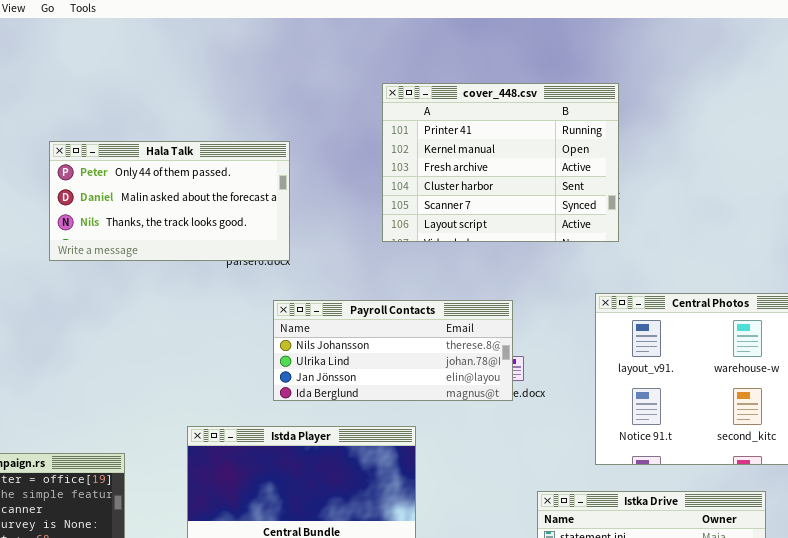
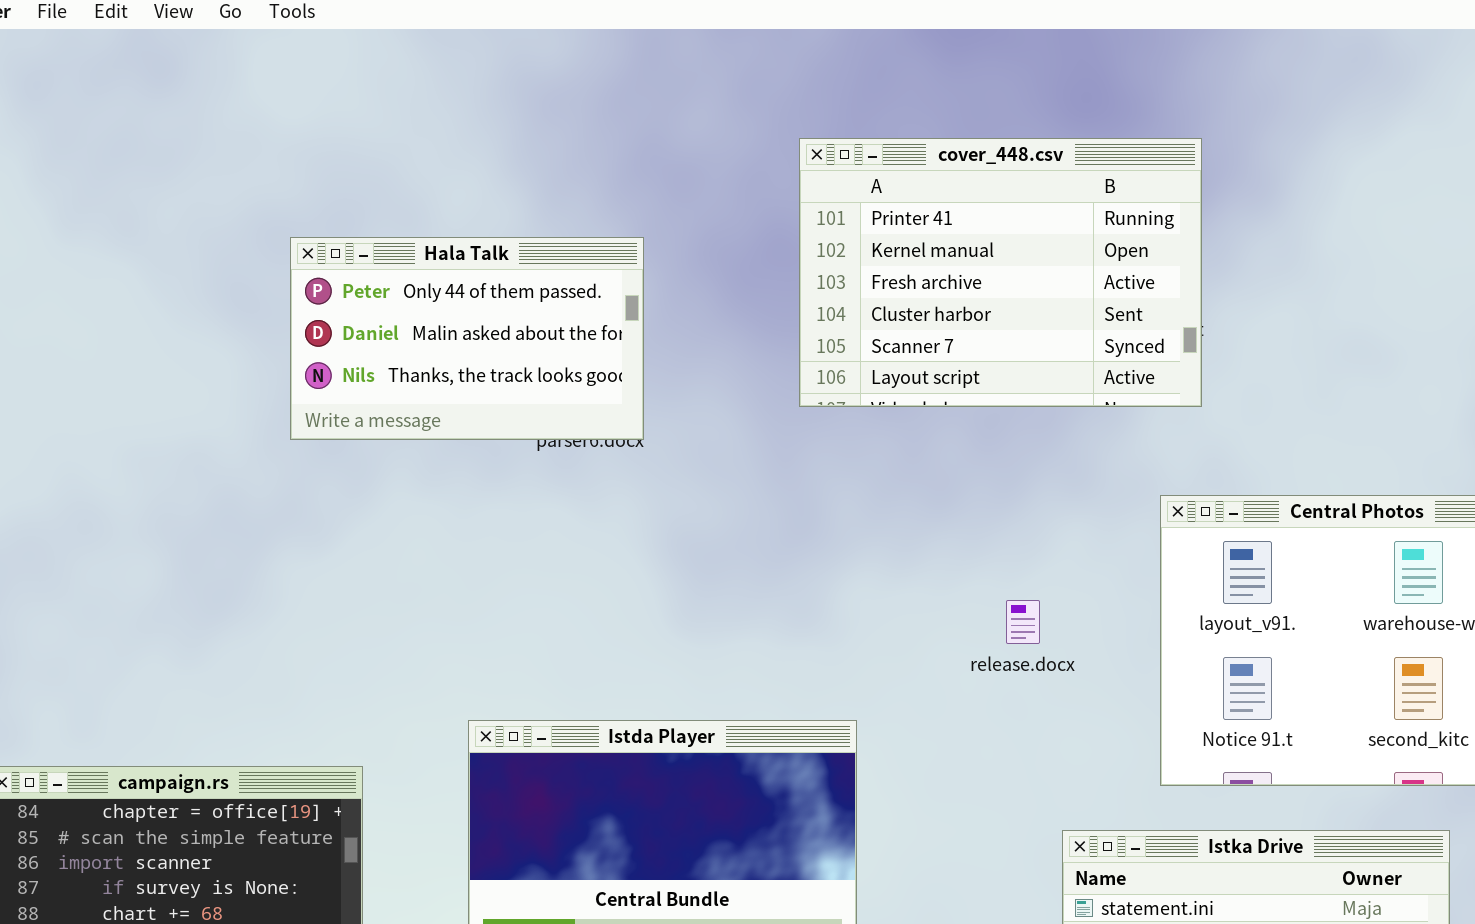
Hala Talk: [49,141,290,261] -> [290,237,644,440], resized
Payroll Contacts: [273,300,513,401] -> none, closed

